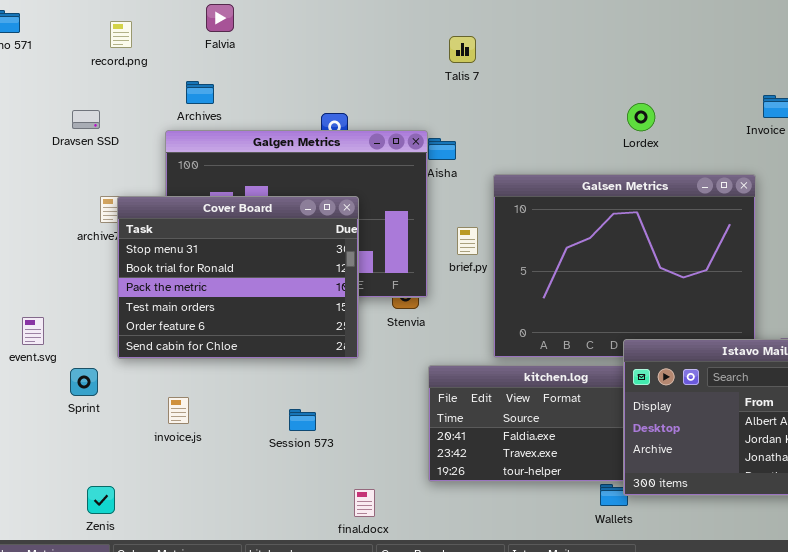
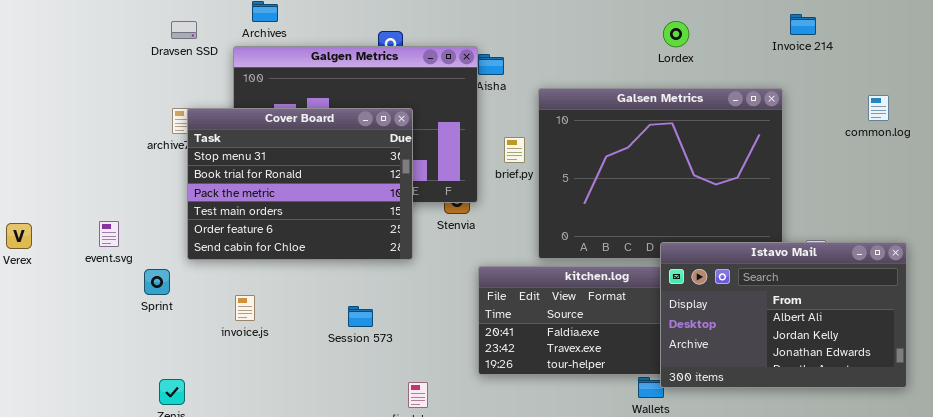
Dravsen SSD: [72,110,100,129] -> [171,21,197,39], moved

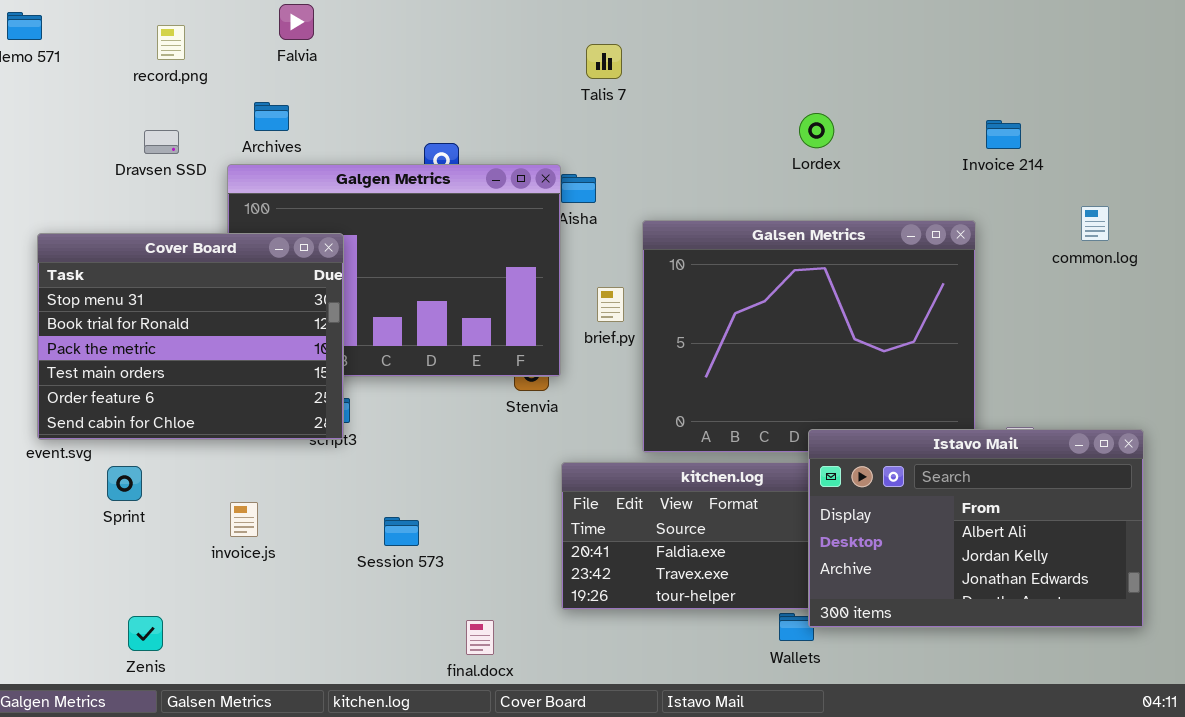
Lordex: [663,21,689,47] -> [799,113,834,148], moved
common.log: [868,95,889,121] -> [1081,206,1109,241], moved
Cover Board: [187,108,413,260] -> [37,233,344,440], moved

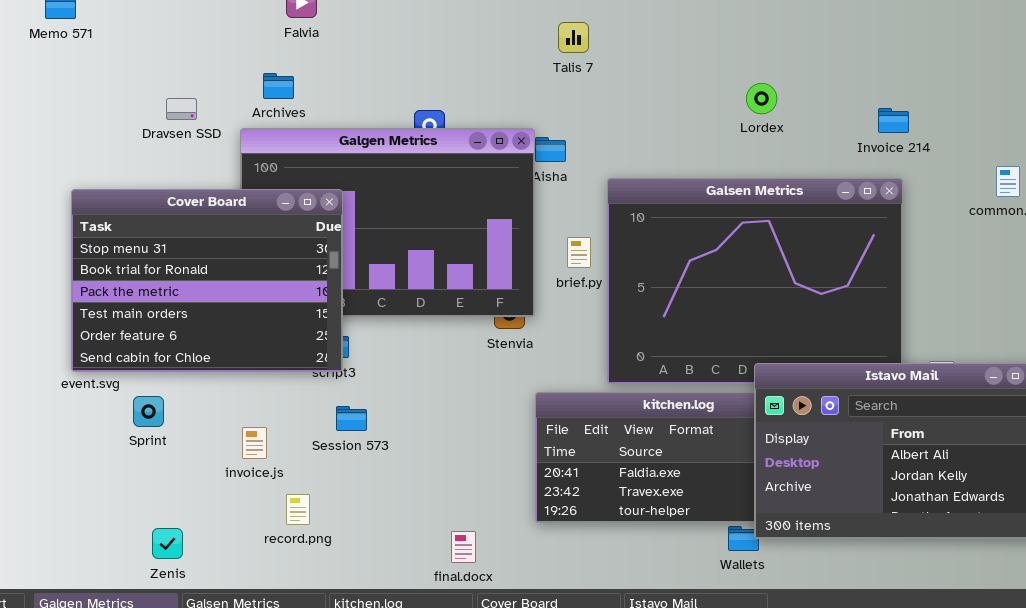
record.png: [157,25,185,60] -> [286,494,310,525], moved
Invoice 214: [986,120,1021,149] -> [878,108,909,133], moved
Session 573: [384,517,419,546] -> [336,406,367,431], moved

